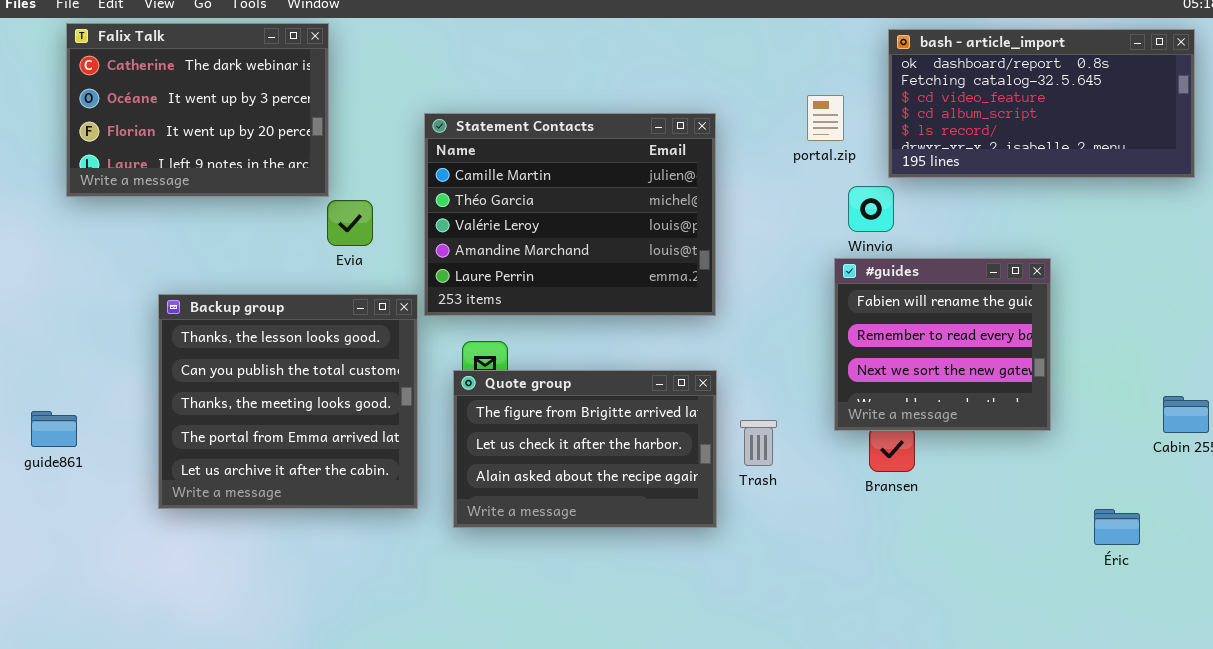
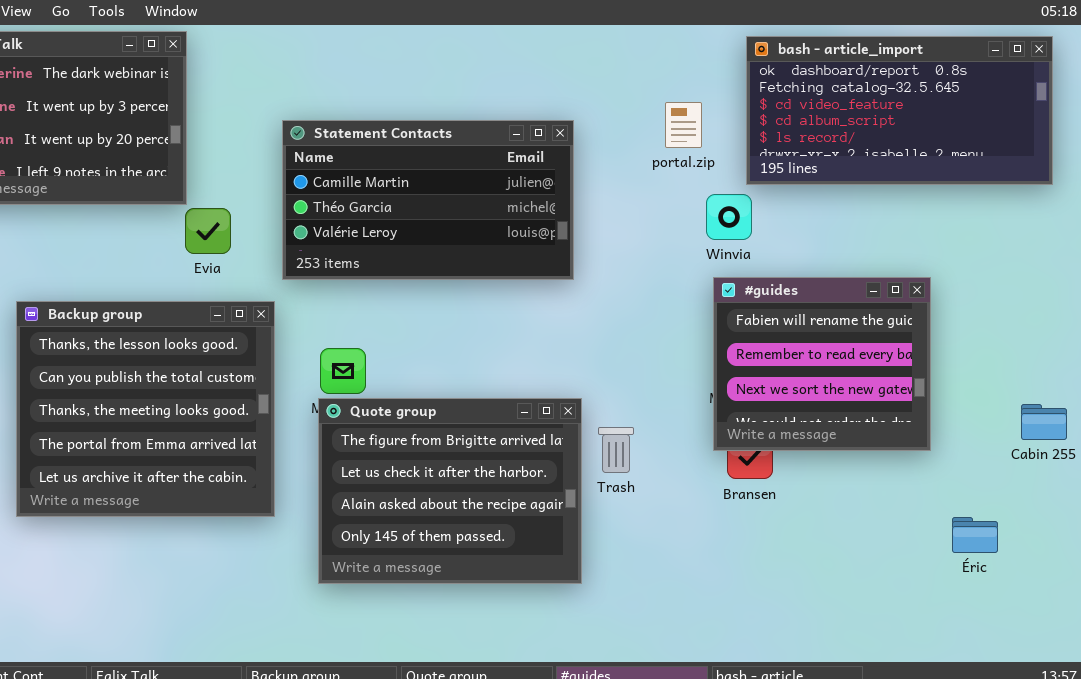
Statement Contacts: [424,113,716,316] -> [282,120,574,280], resized
#guides: [834,258,1051,431] -> [713,277,931,451], moved
Quote group: [453,370,717,528] -> [318,398,582,584], moved, resized

